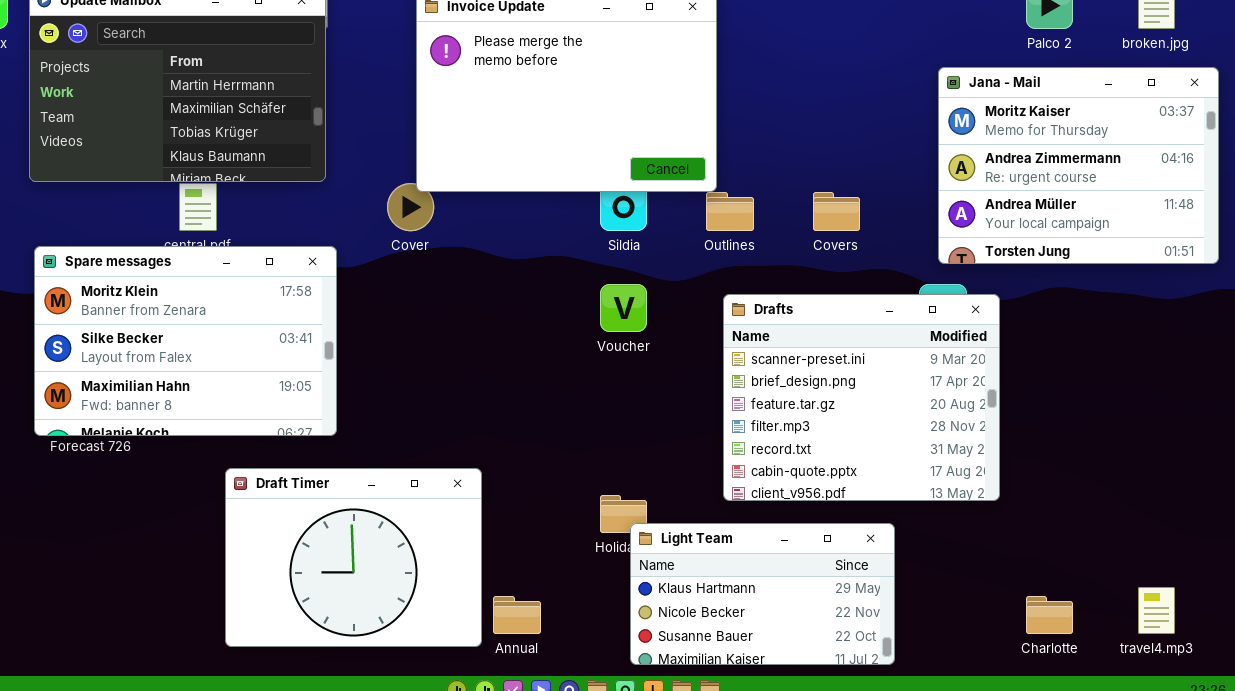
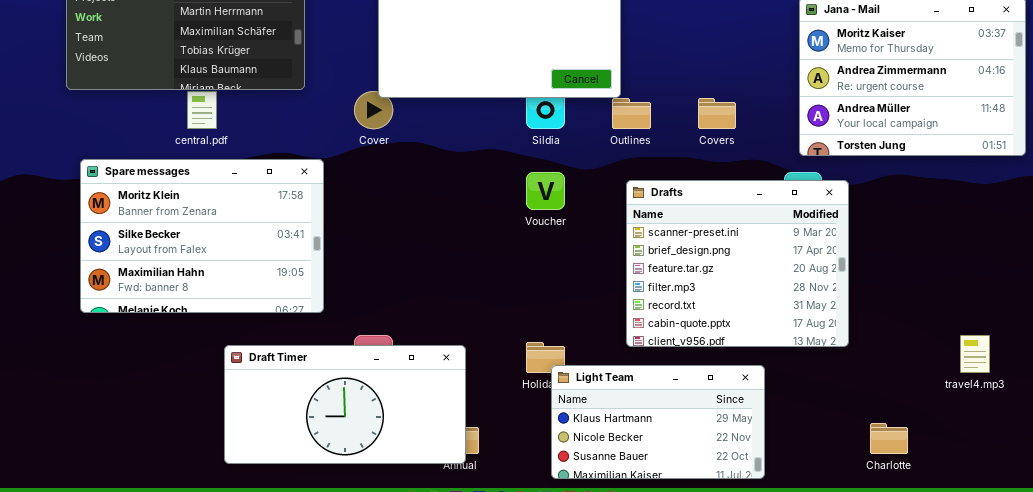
Spare messages: [34,246,337,436] -> [80,159,324,313], moved
Draft Timer: [225,468,482,647] -> [224,345,466,464], resized
travel4.mp3: [1138,587,1175,634] -> [960,335,990,373], moved

